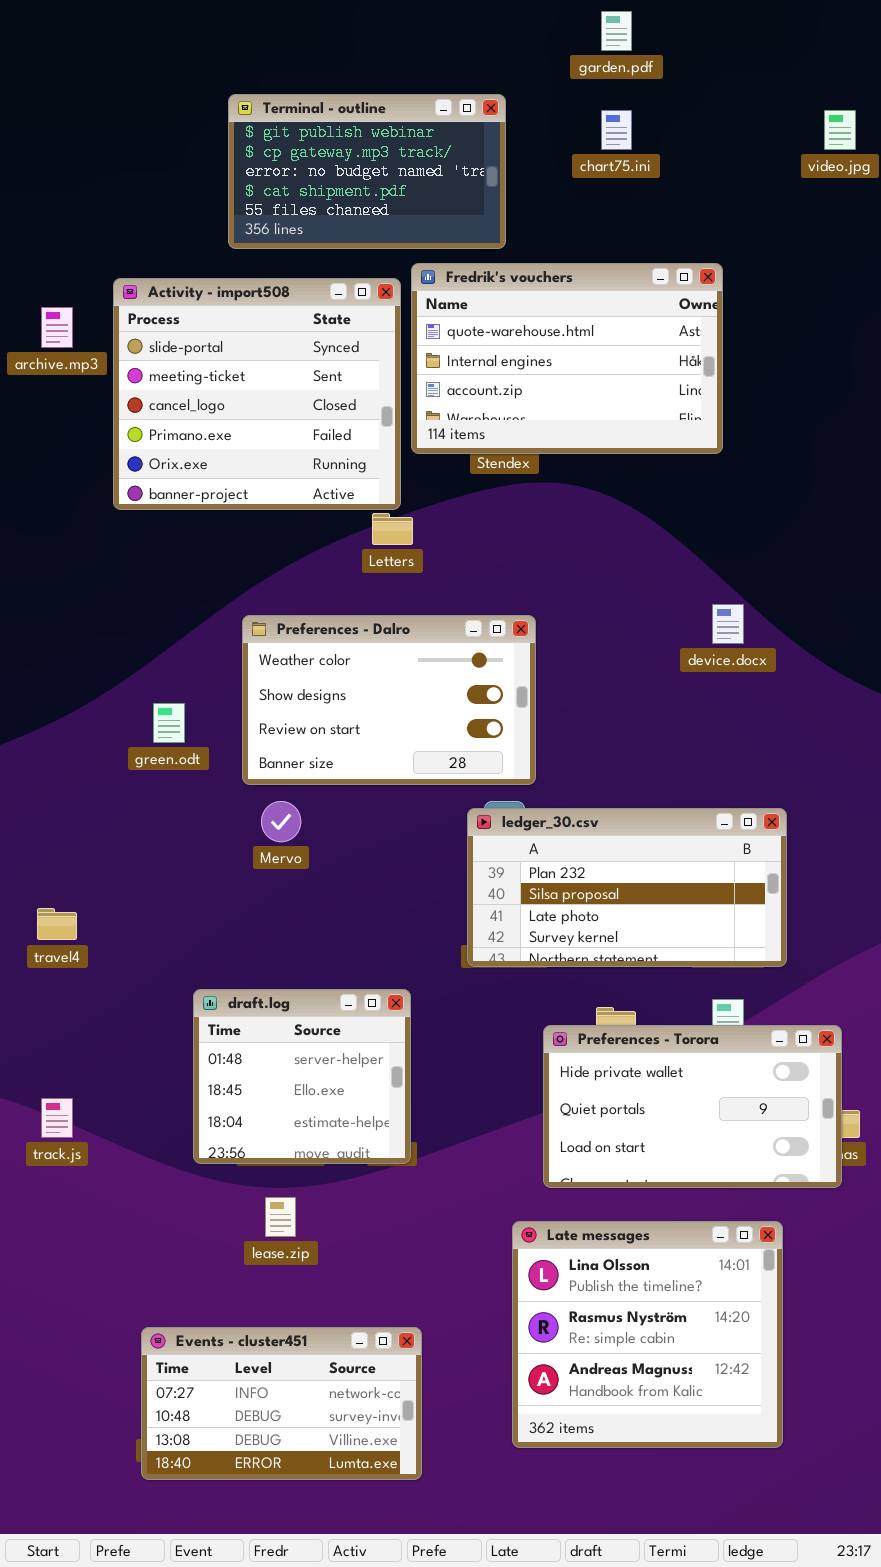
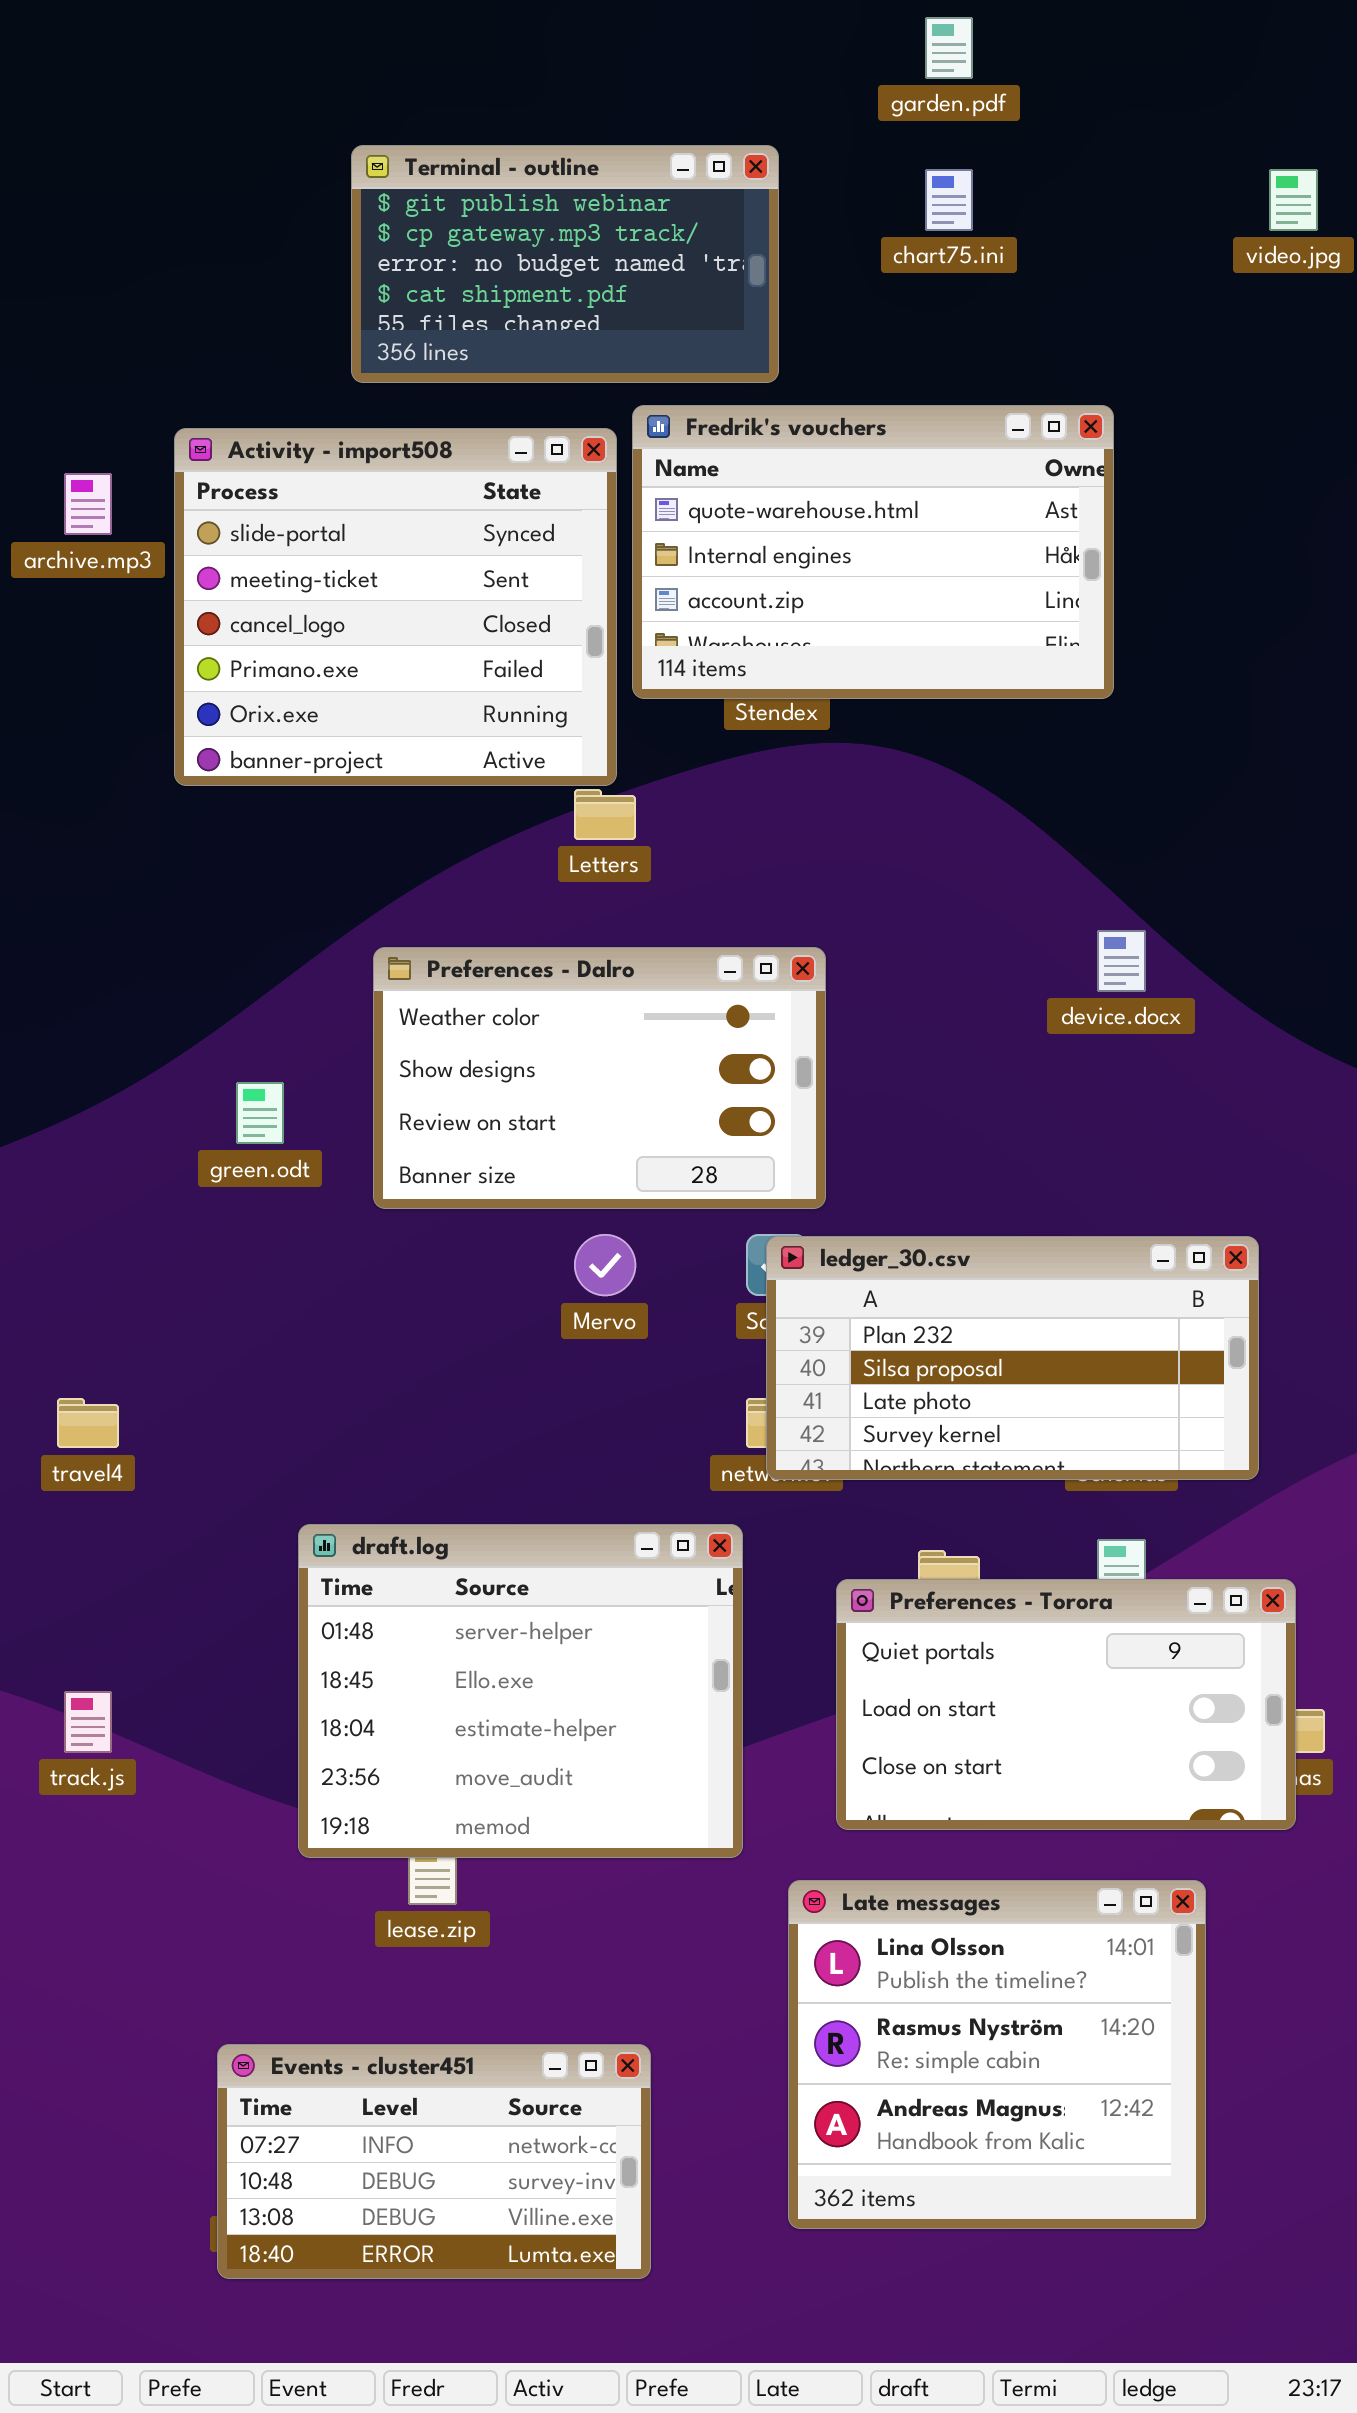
Mervo: [261,801,301,842] -> [574,1234,636,1296], moved
ledger_30.csv: [467,808,787,967] -> [766,1236,1259,1480], moved
draft.log: [193,989,411,1164] -> [298,1524,743,1858], resized
Preferences - Torora: [543,1025,842,1188] -> [836,1579,1296,1830], scrolled down 1 row

